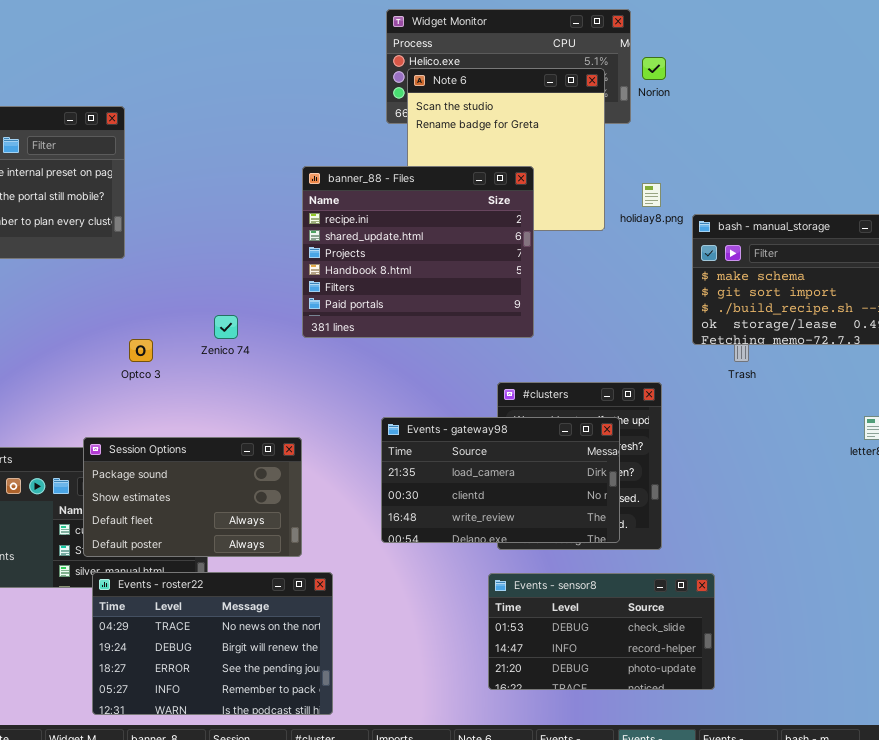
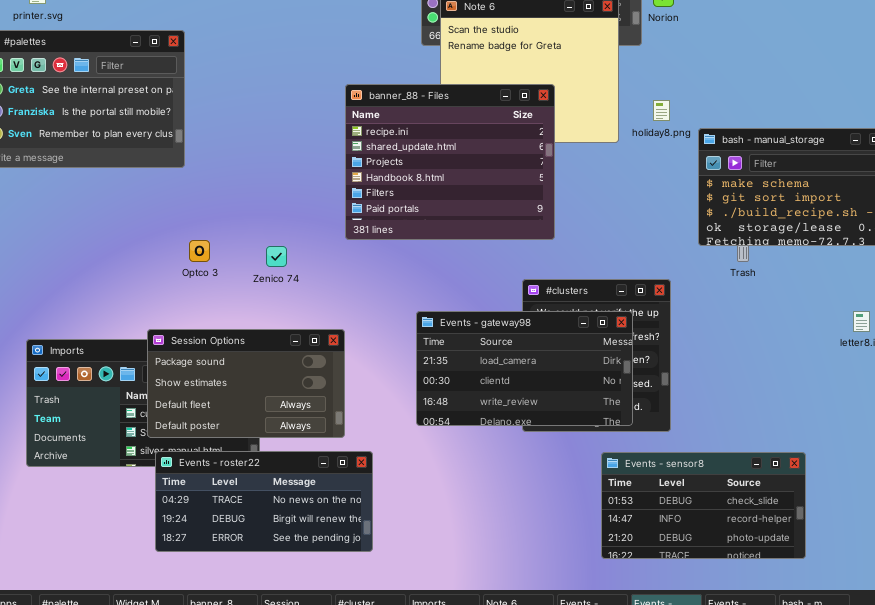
Zenico 74: [214,315,238,339] -> [266,246,287,267], moved
Events - roster22: [92,572,333,715] -> [155,451,373,552], resized
Events - sensor8: [488,573,715,690] -> [601,452,806,559], moved

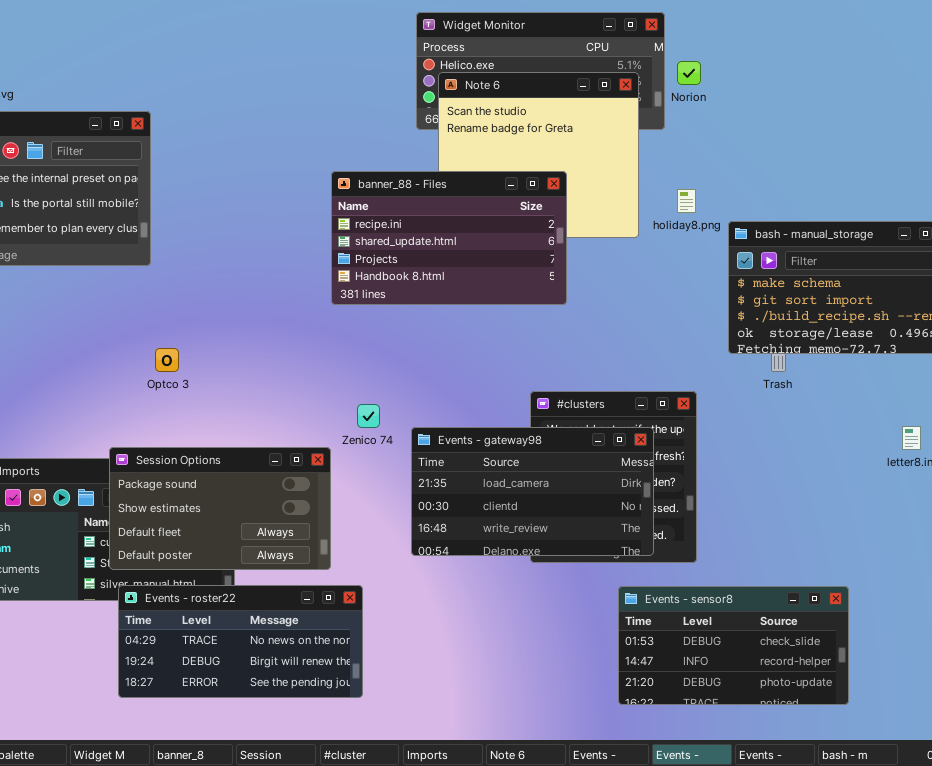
banner_88 - Files: [345,84,555,240] -> [331,171,567,305], resized
Zenico 74: [266,246,287,267] -> [357,404,380,428], moved

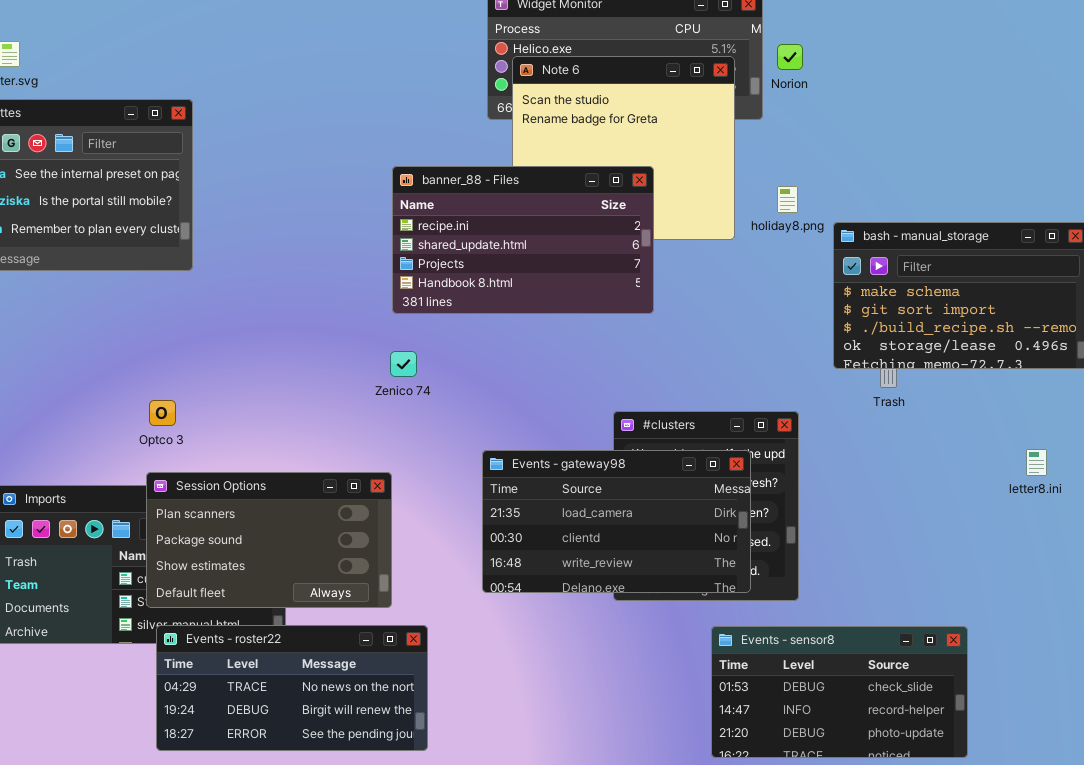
Optco 3: [155,348,179,372] -> [149,400,176,426], moved
Zenico 74: [357,404,380,428] -> [390,351,417,377], moved
Session Options: [109,447,331,570] -> [146,472,392,608], scrolled up 1 row

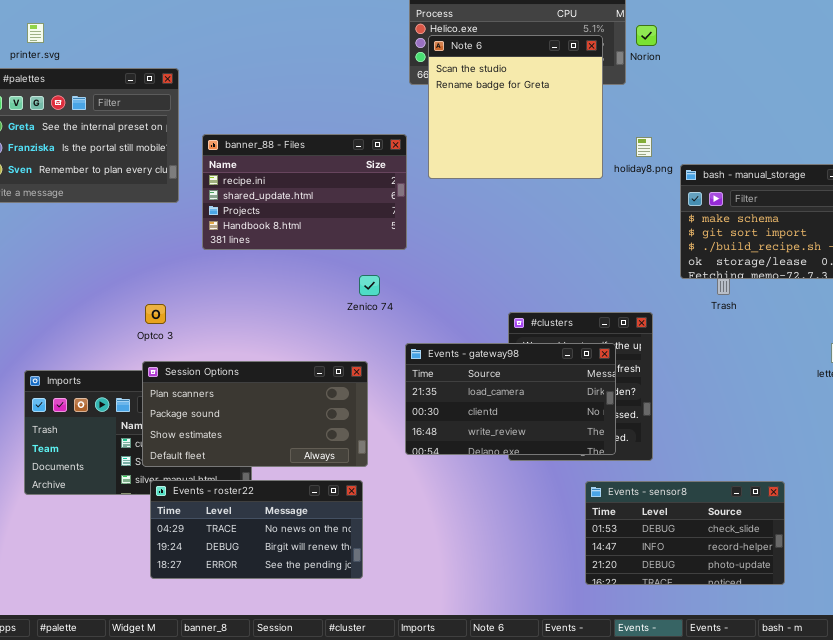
banner_88 - Files: [392,166,654,314] -> [202,134,407,250], moved
Zenico 74: [390,351,417,377] -> [359,275,380,296], moved
Session Options: [146,472,392,608] -> [142,361,368,467], resized

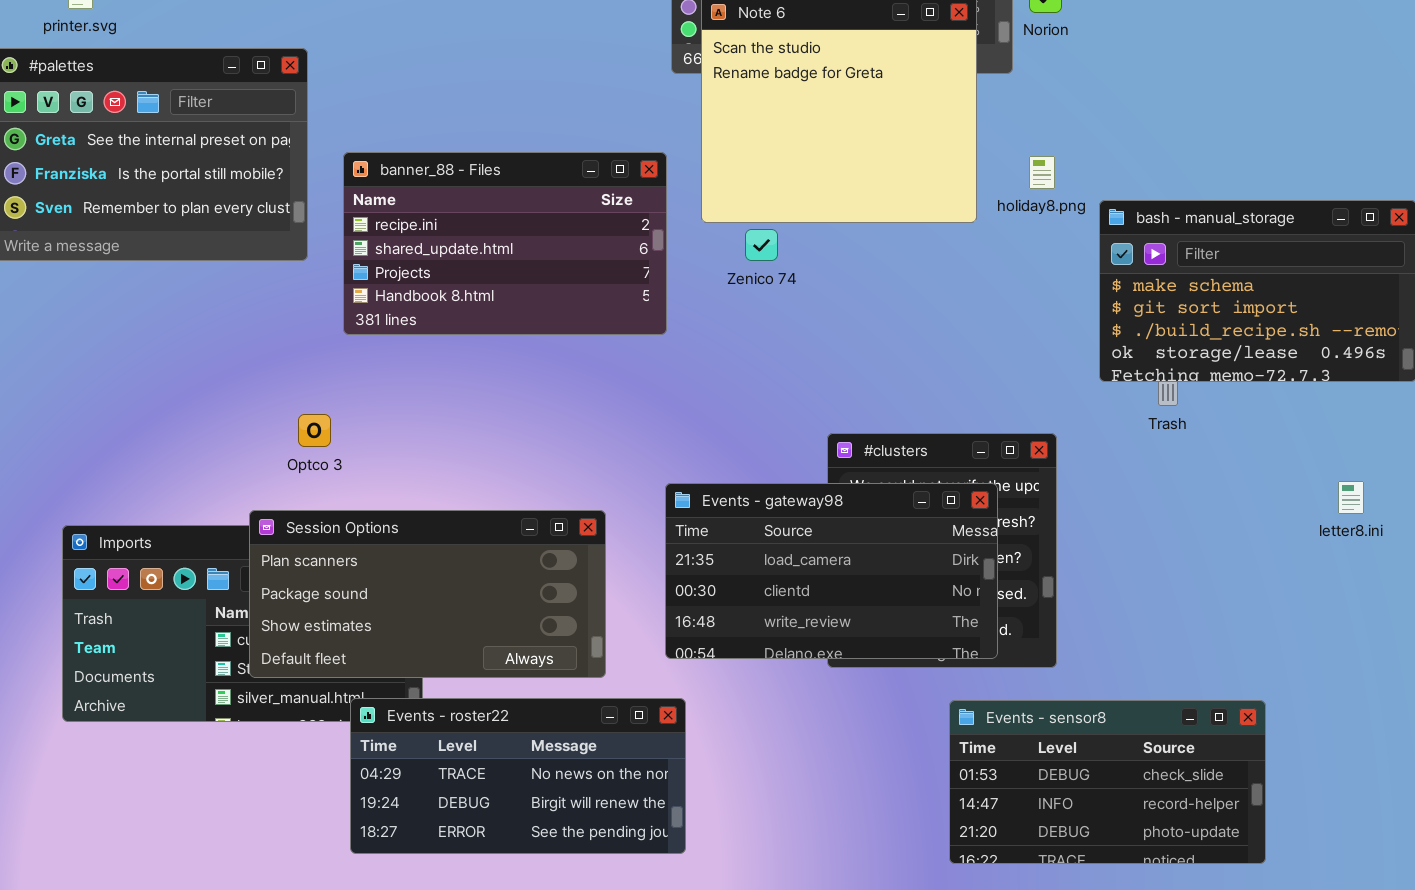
Zenico 74: [359,275,380,296] -> [745,229,778,261], moved
Optco 3: [145,304,166,324] -> [298,414,331,447], moved
Events - roster22: [150,480,363,579] -> [350,698,686,854], moved

